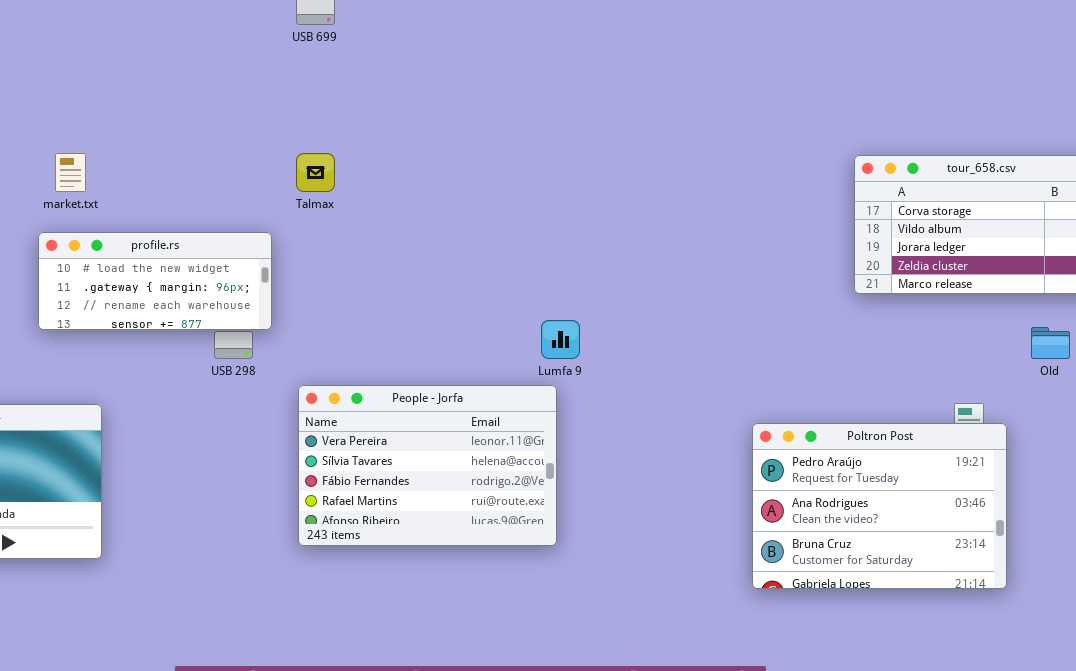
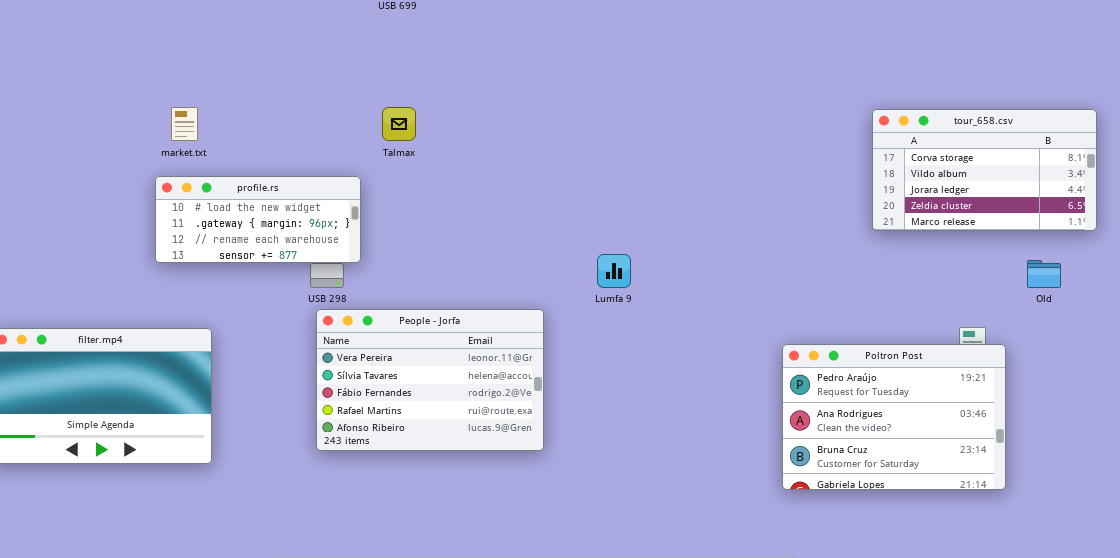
People - Jorfa: [298,385,557,546] -> [316,309,544,451], moved

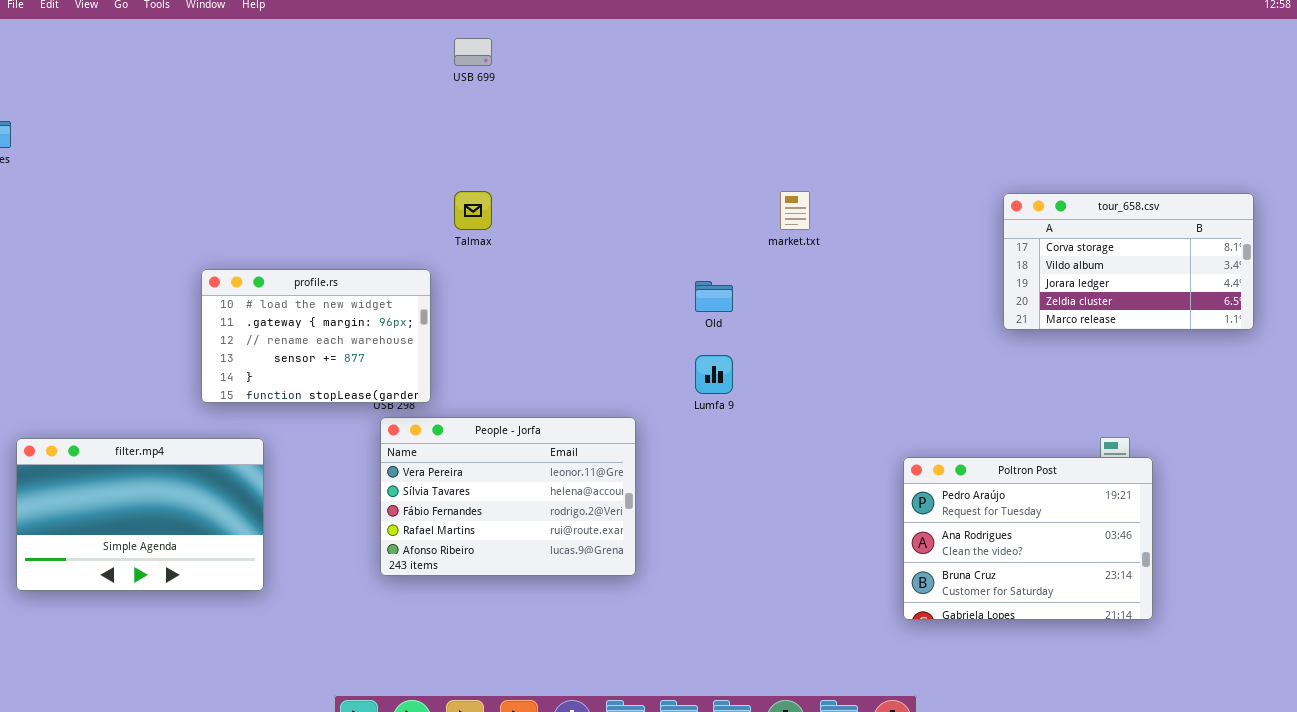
market.txt: [171,107,198,141] -> [780,191,810,230], moved
profile.rs: [155,176,361,263] -> [201,269,431,403], resized
Old: [1027,260,1061,288] -> [695,281,733,312], moved

